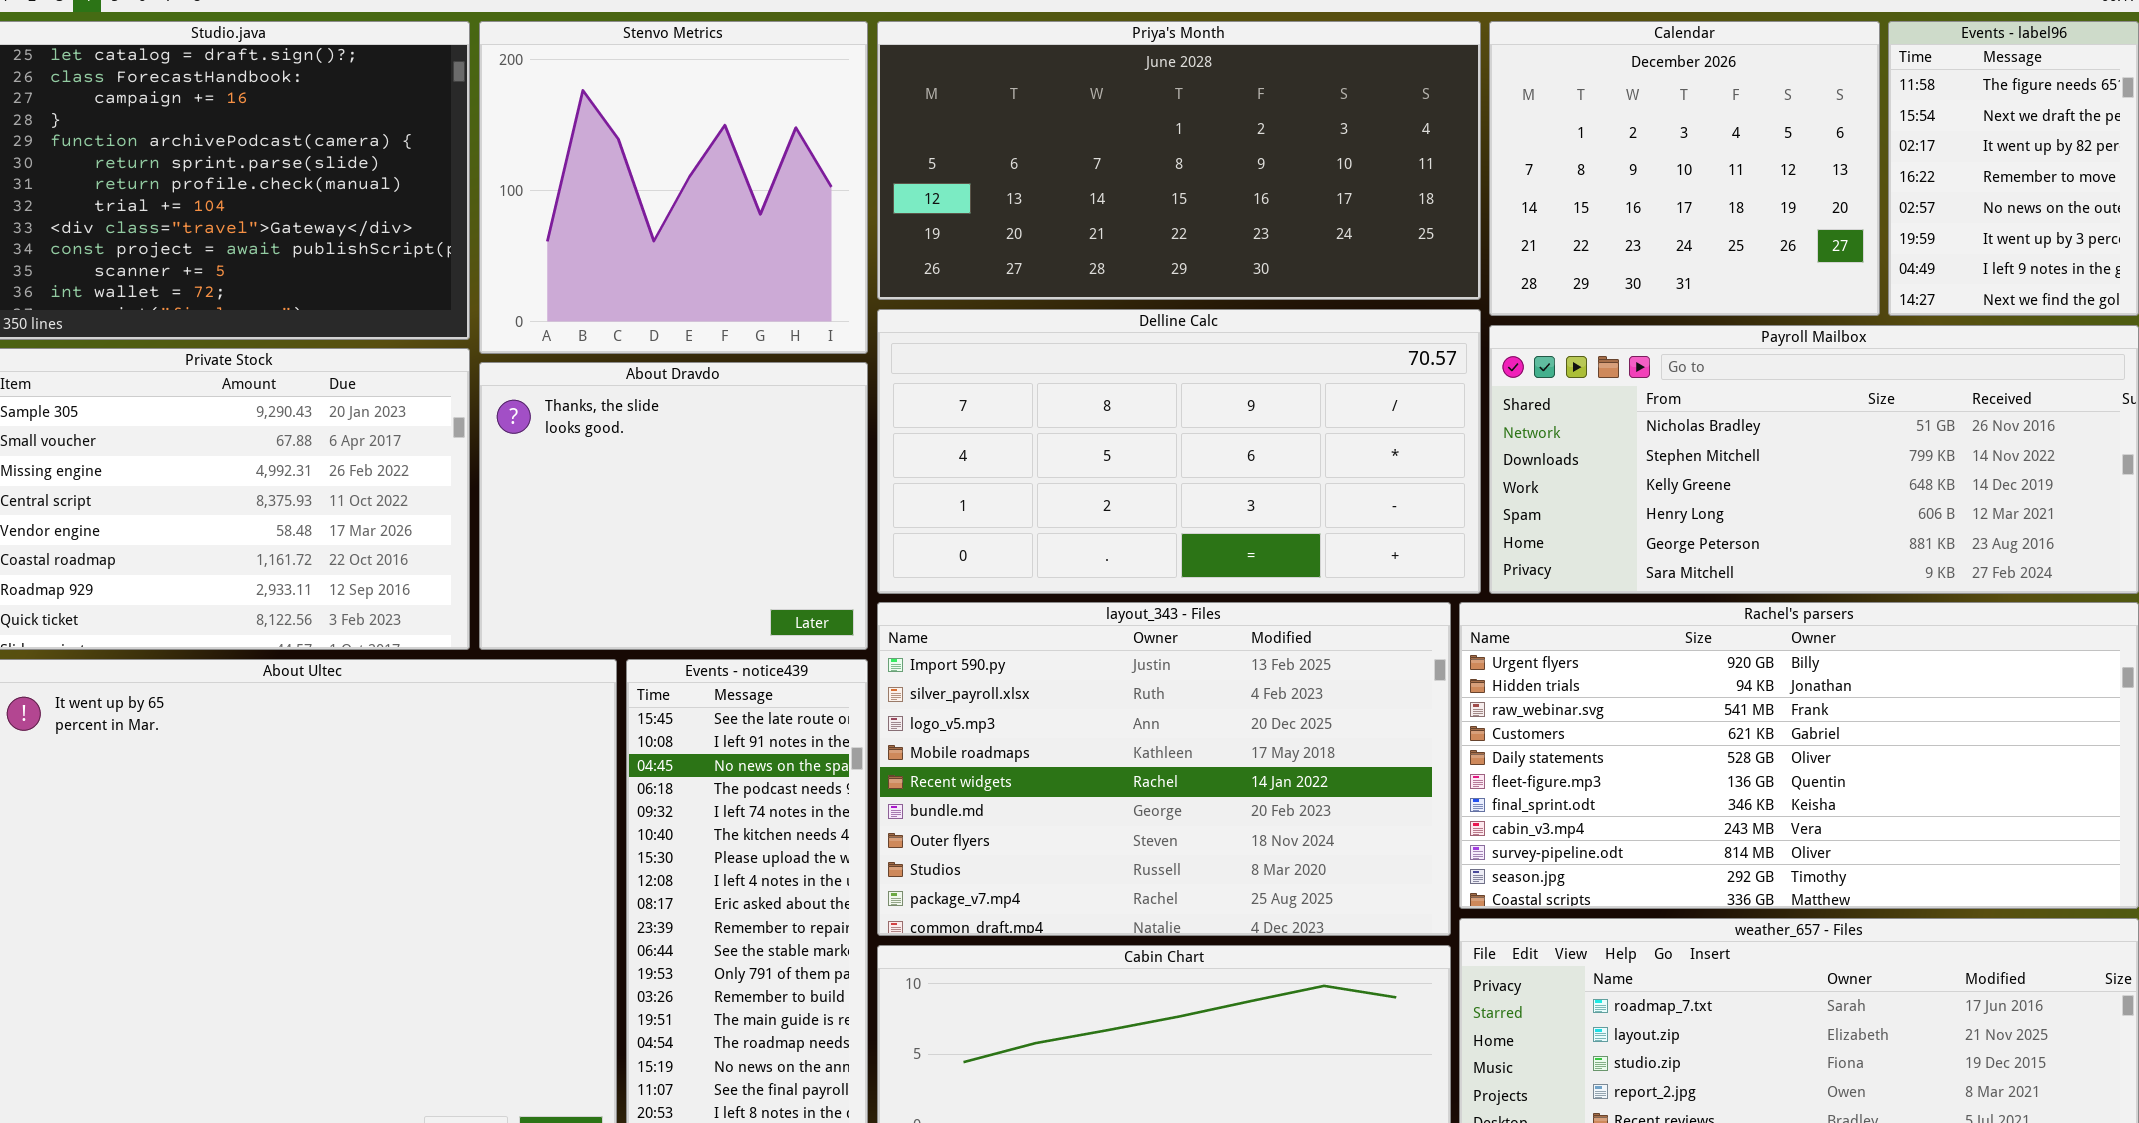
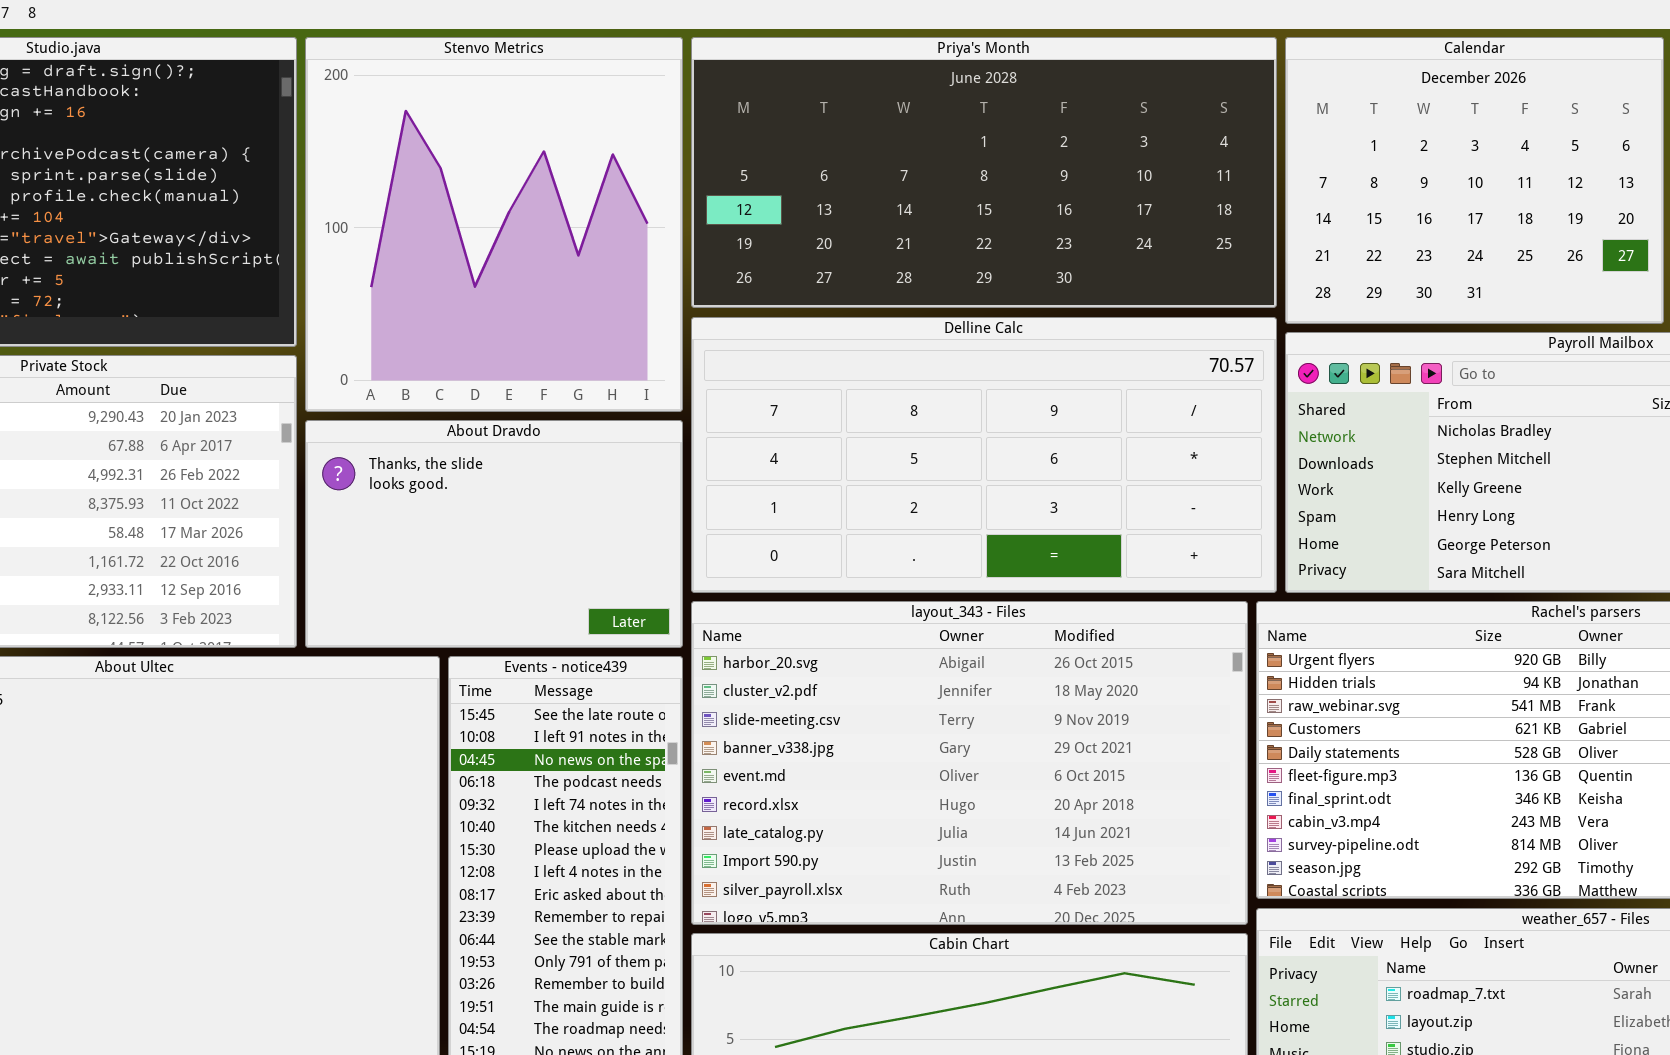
Stenvo Metrics: [479,21,868,354] -> [305,37,683,412], resized
About Dravdo: [479,362,868,650] -> [305,420,683,648], resized
layout_343 - Files: [877,602,1451,936] -> [691,601,1248,925], scrolled up 7 rows

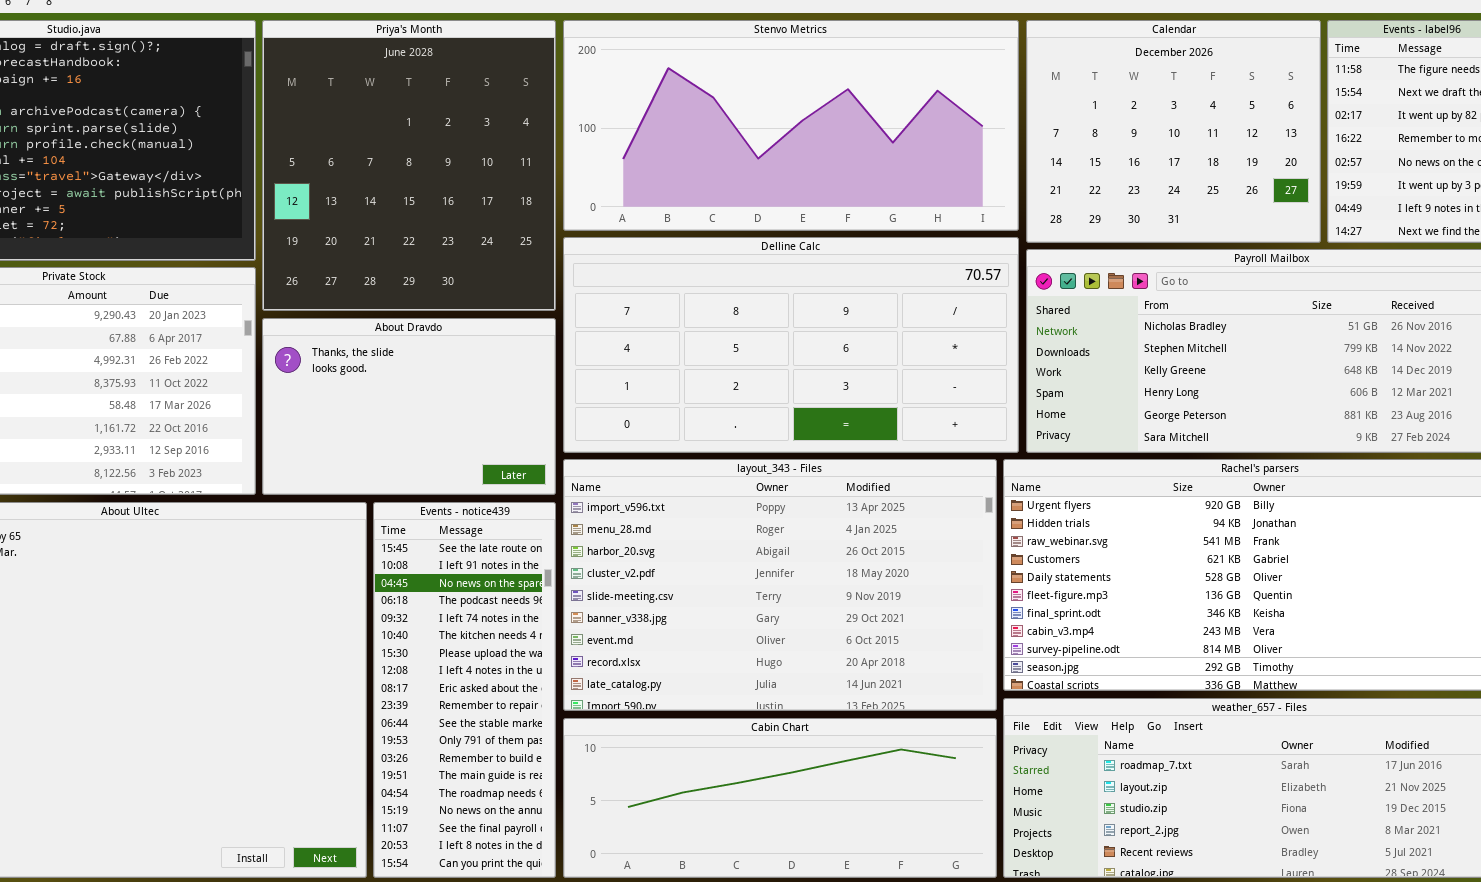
Stenvo Metrics: [305,37,683,412] -> [563,20,1019,231], moved, resized
Priya's Month: [691,37,1277,308] -> [262,20,556,311], moved, resized
layout_343 - Files: [691,601,1248,925] -> [563,459,997,711], scrolled up 2 rows

